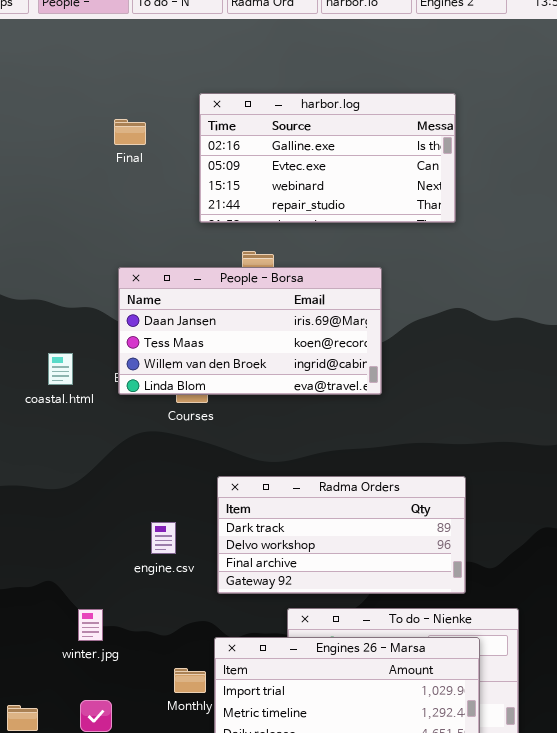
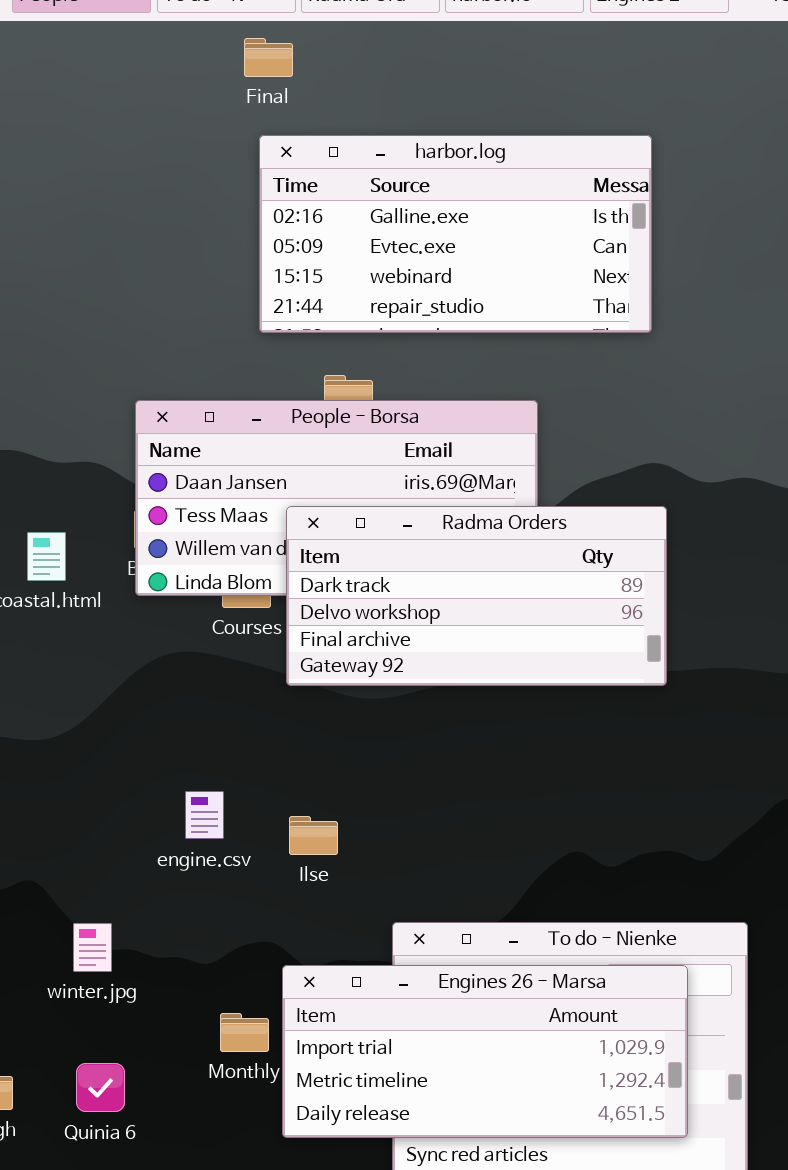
Final: [114,119,146,145] -> [244,38,293,77], moved
Radma Orders: [217,476,466,594] -> [286,506,667,686], moved

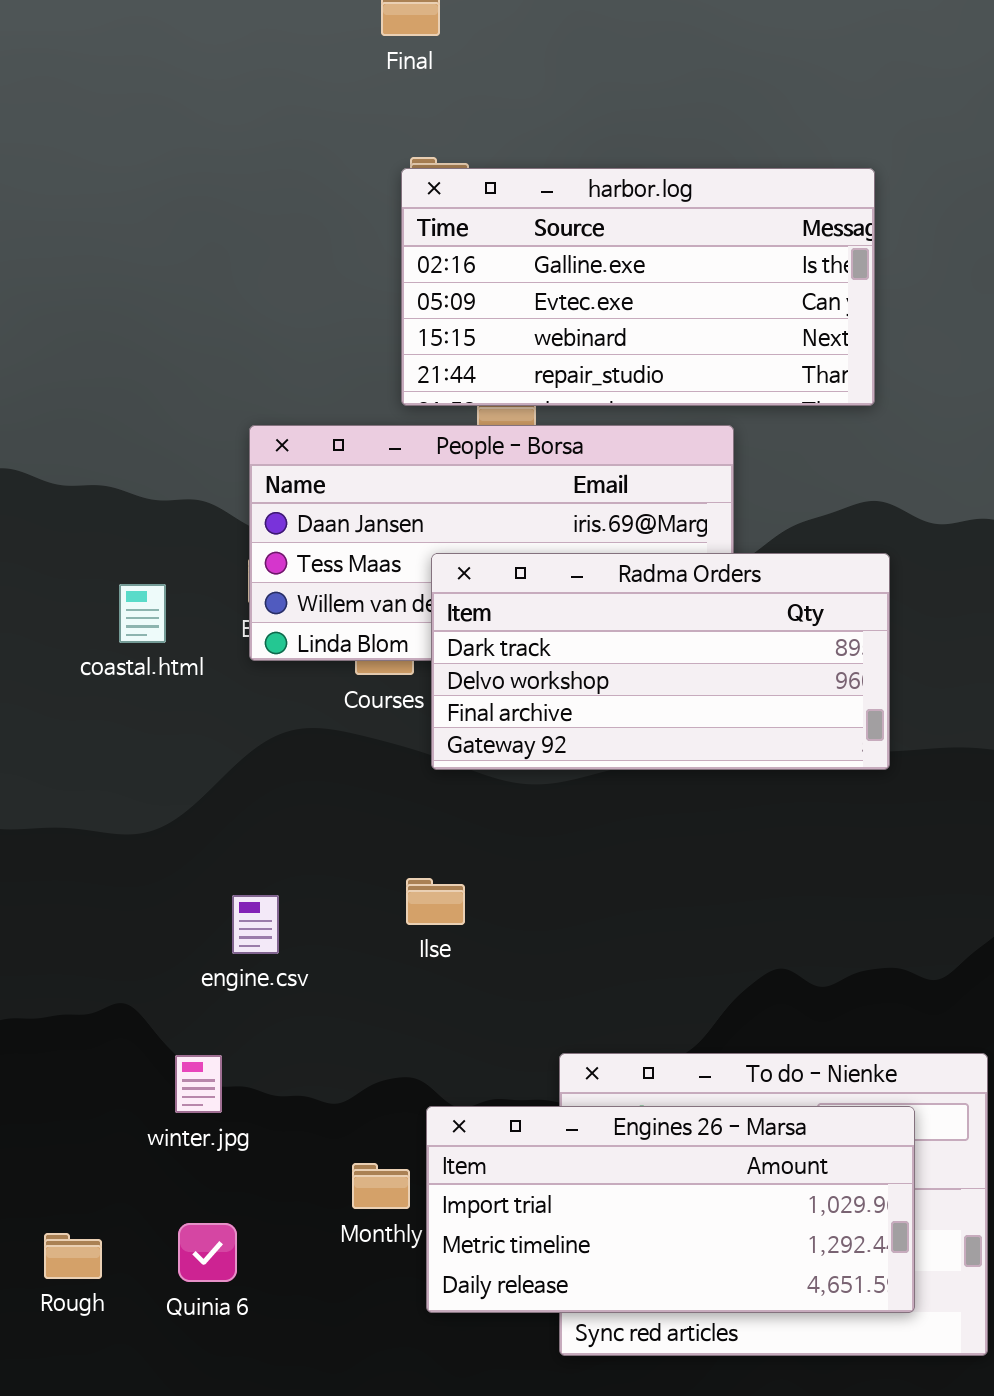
harbor.log: [259,135,652,333] -> [401,168,875,406], moved
engine.csv: [185,791,224,839] -> [232,895,279,954], moved
Ilse: [289,816,338,855] -> [406,878,465,925], moved

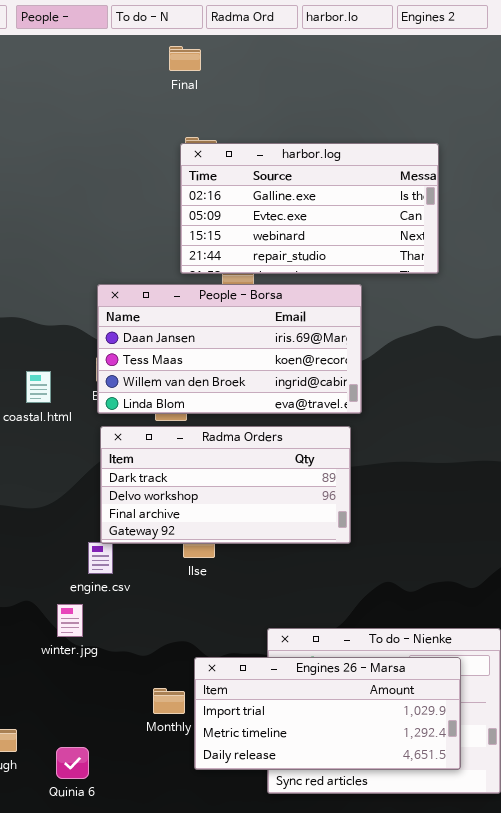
Radma Orders: [431,553,890,770] -> [100,426,351,544], moved
winter.jpg: [175,1055,222,1113] -> [57,604,83,637], moved
Quinia 6: [178,1223,237,1282] -> [56,747,89,779], moved

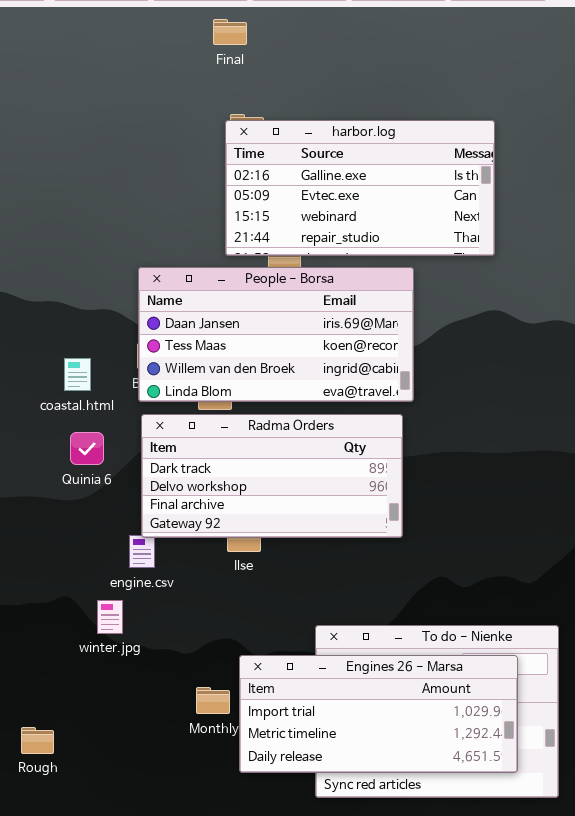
Quinia 6: [56,747,89,779] -> [70,432,104,465], moved

